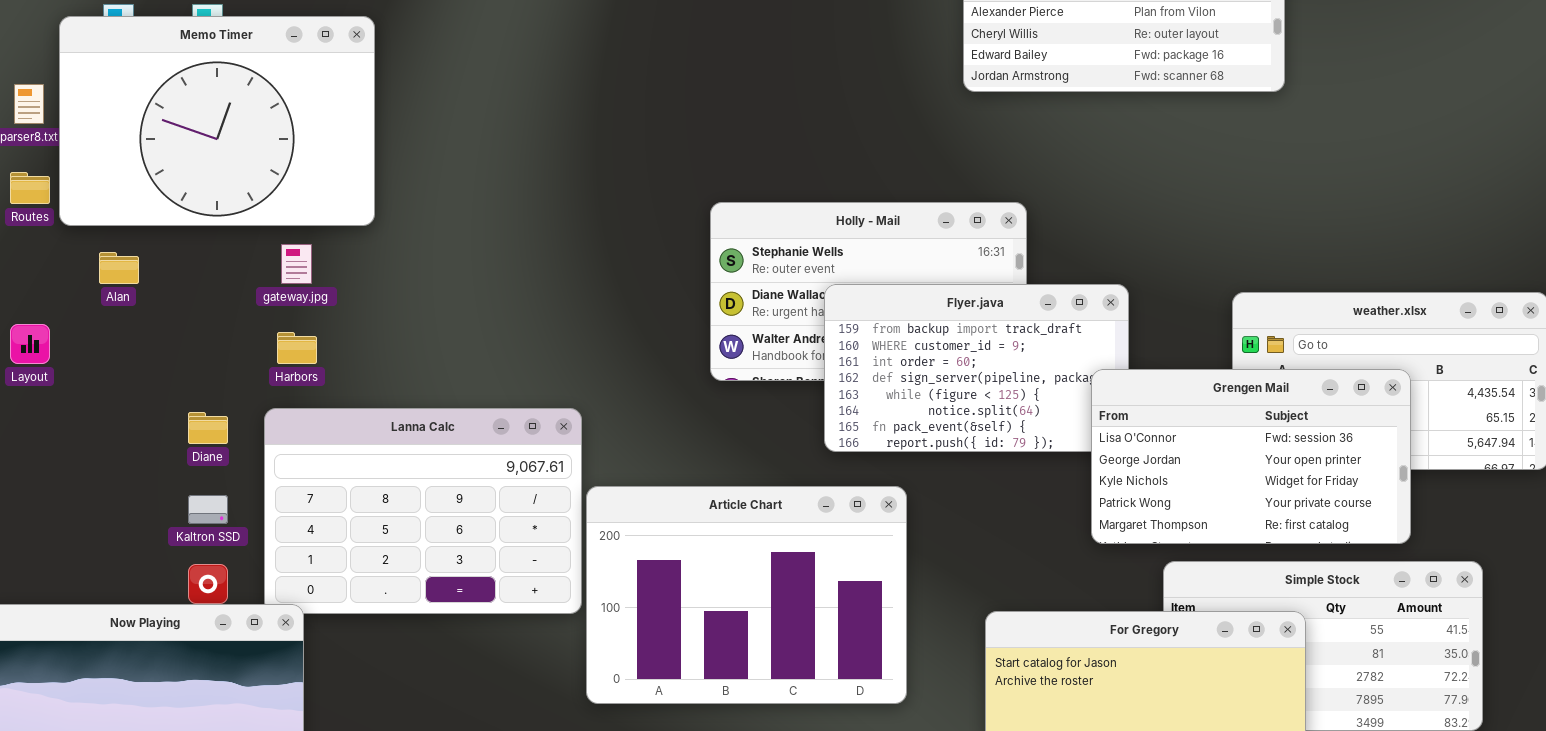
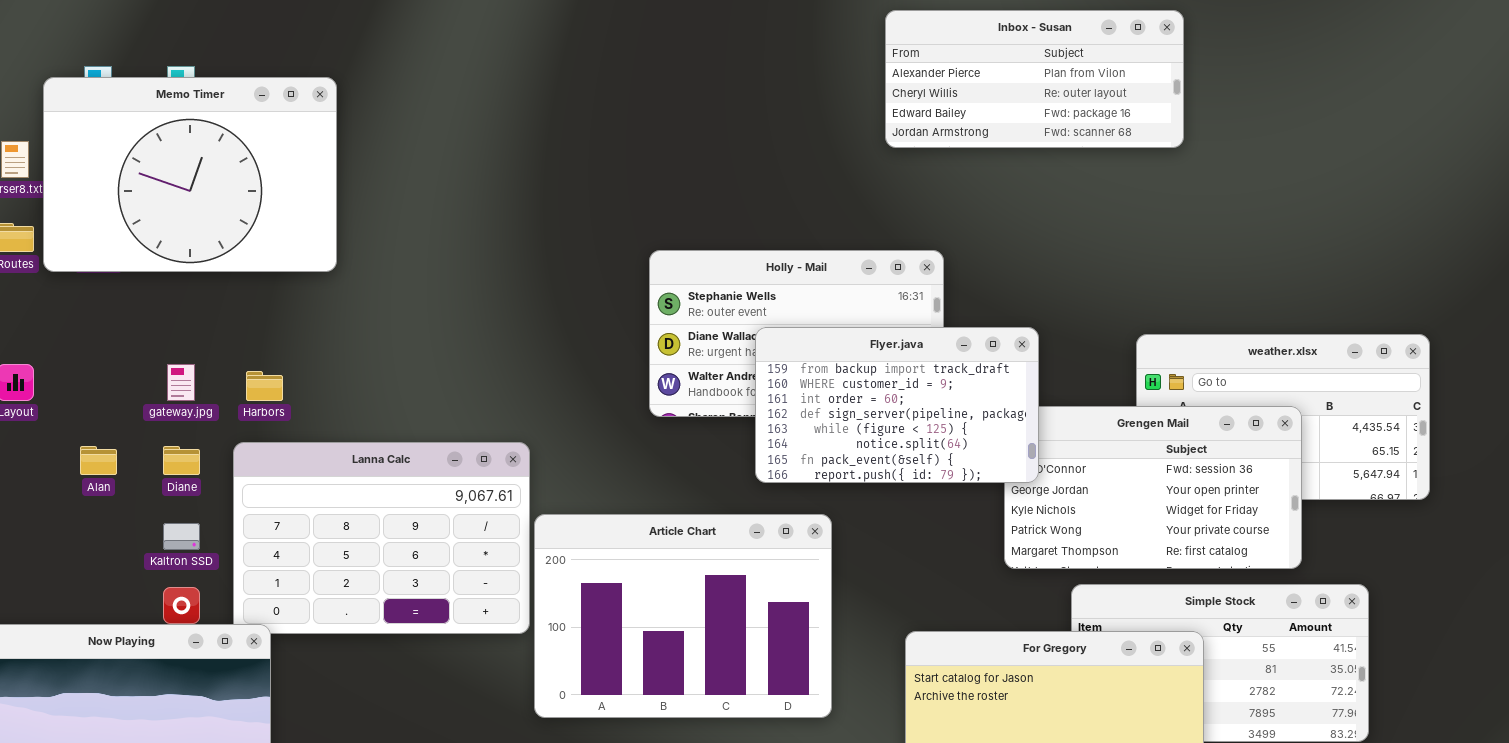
gateway.jpg: [281,244,312,284] -> [167,364,195,401], moved
Alan: [99,252,139,284] -> [80,446,117,475], moved
Flyer.java: [824,284,1129,452] -> [755,327,1039,483], raised

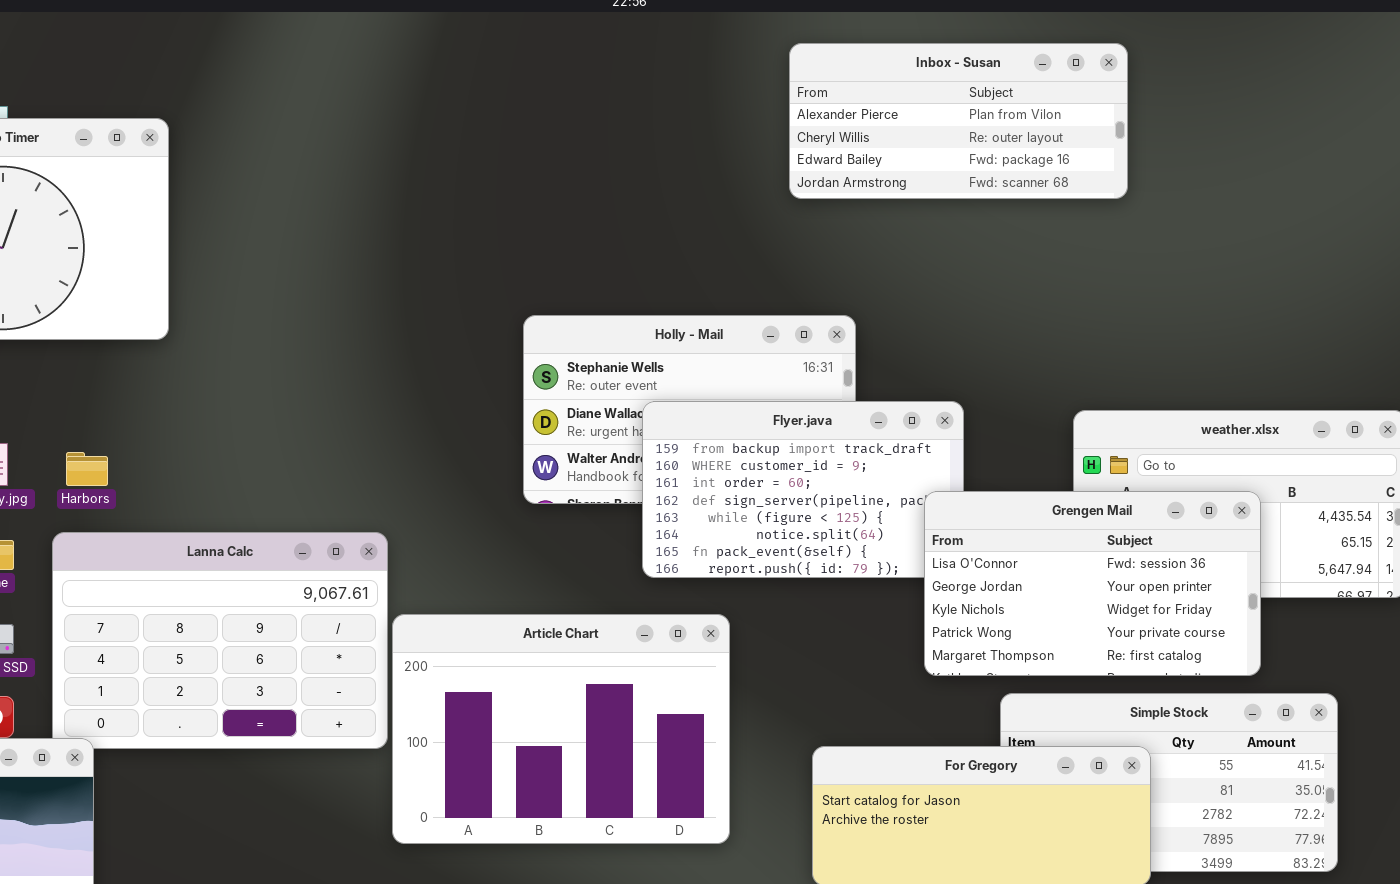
Grengen Mail: [1004,406,1302,569] -> [924,491,1261,676], raised

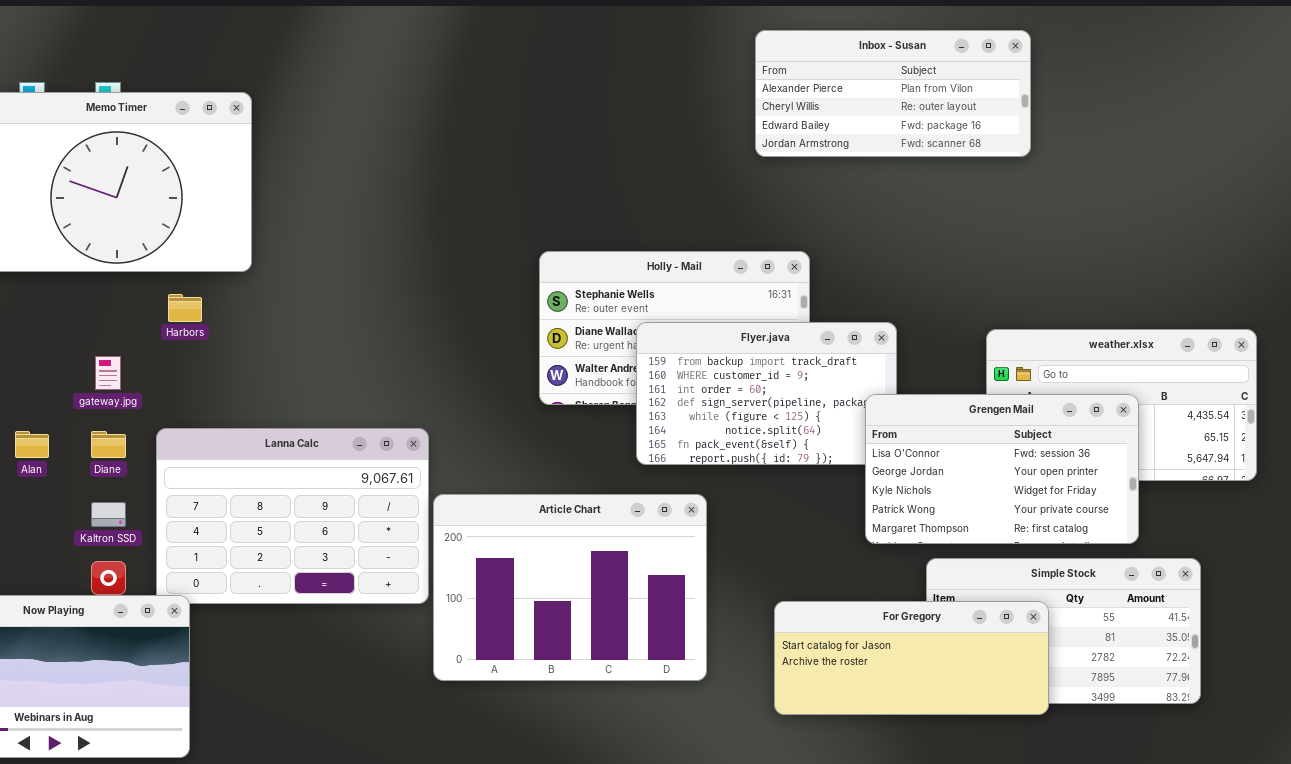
Harbors: [66,452,108,486] -> [168,294,202,322], moved

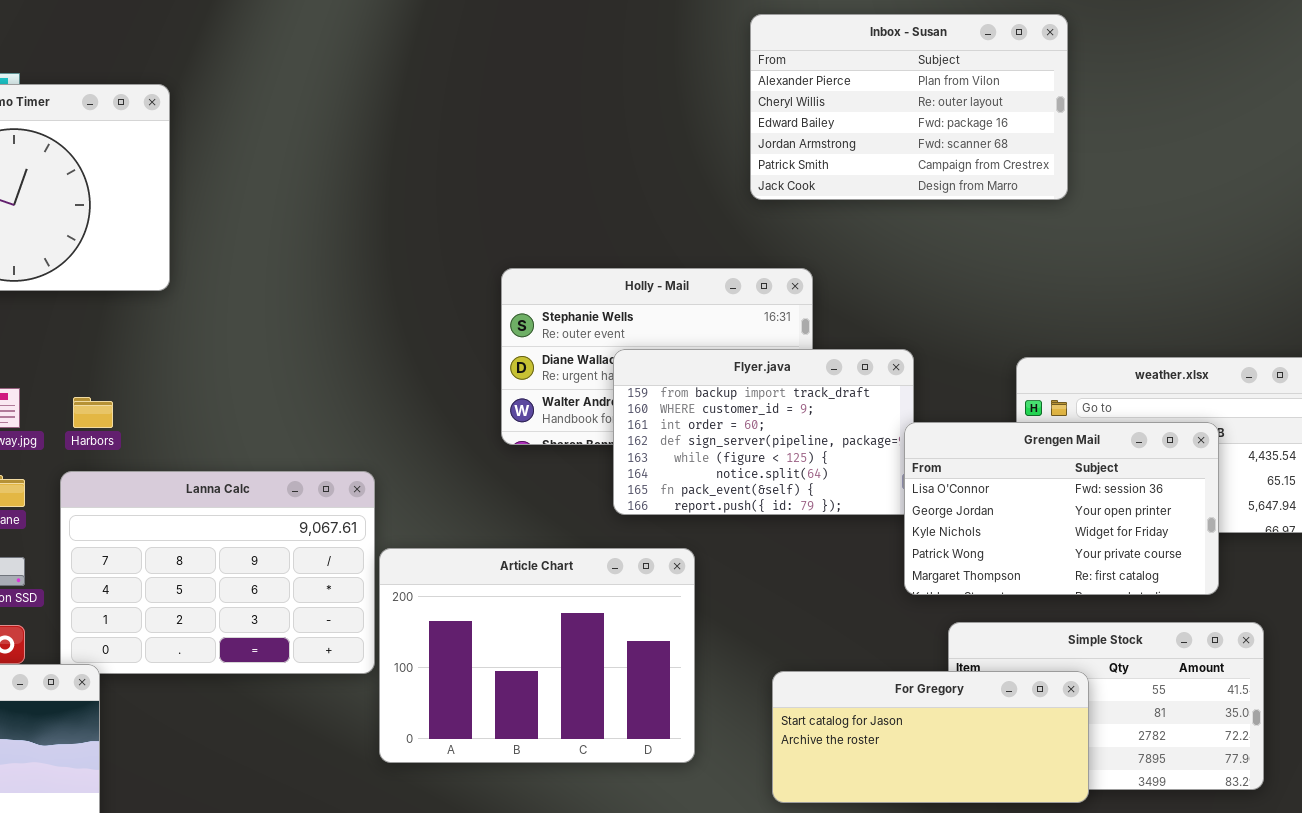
Inbox - Susan: [755,30,1031,157] -> [750,14,1068,200], resized
Harbors: [168,294,202,322] -> [73,397,113,428], moved
Grengen Mail: [865,394,1139,544] -> [904,422,1219,595], moved

